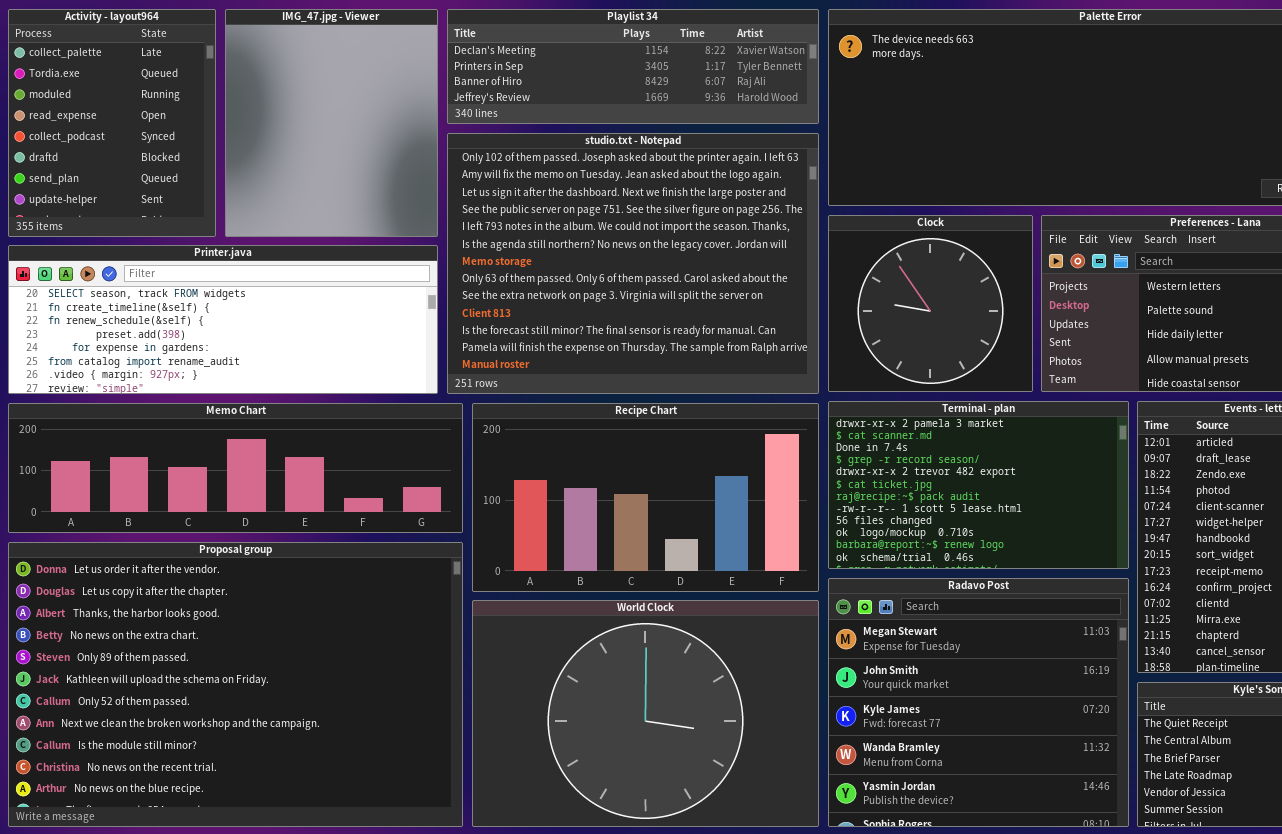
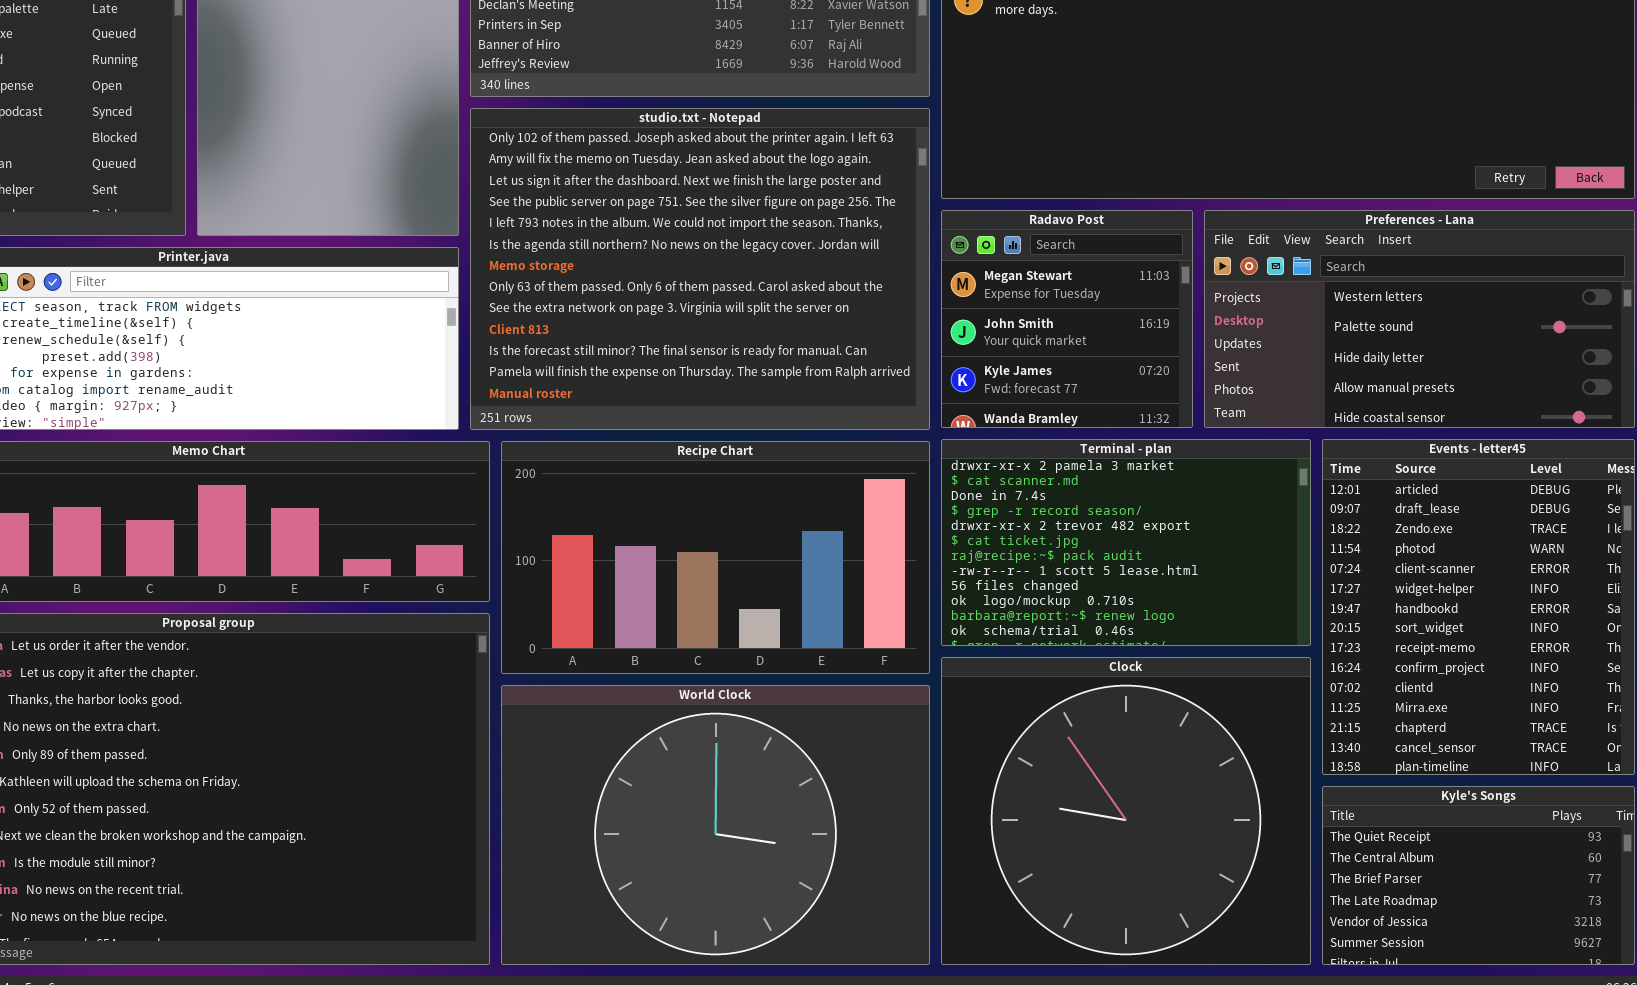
Clock: [828,215,1033,392] -> [941,657,1311,965], moved, resized
Radavo Post: [828,578,1129,827] -> [941,210,1193,428], moved, resized

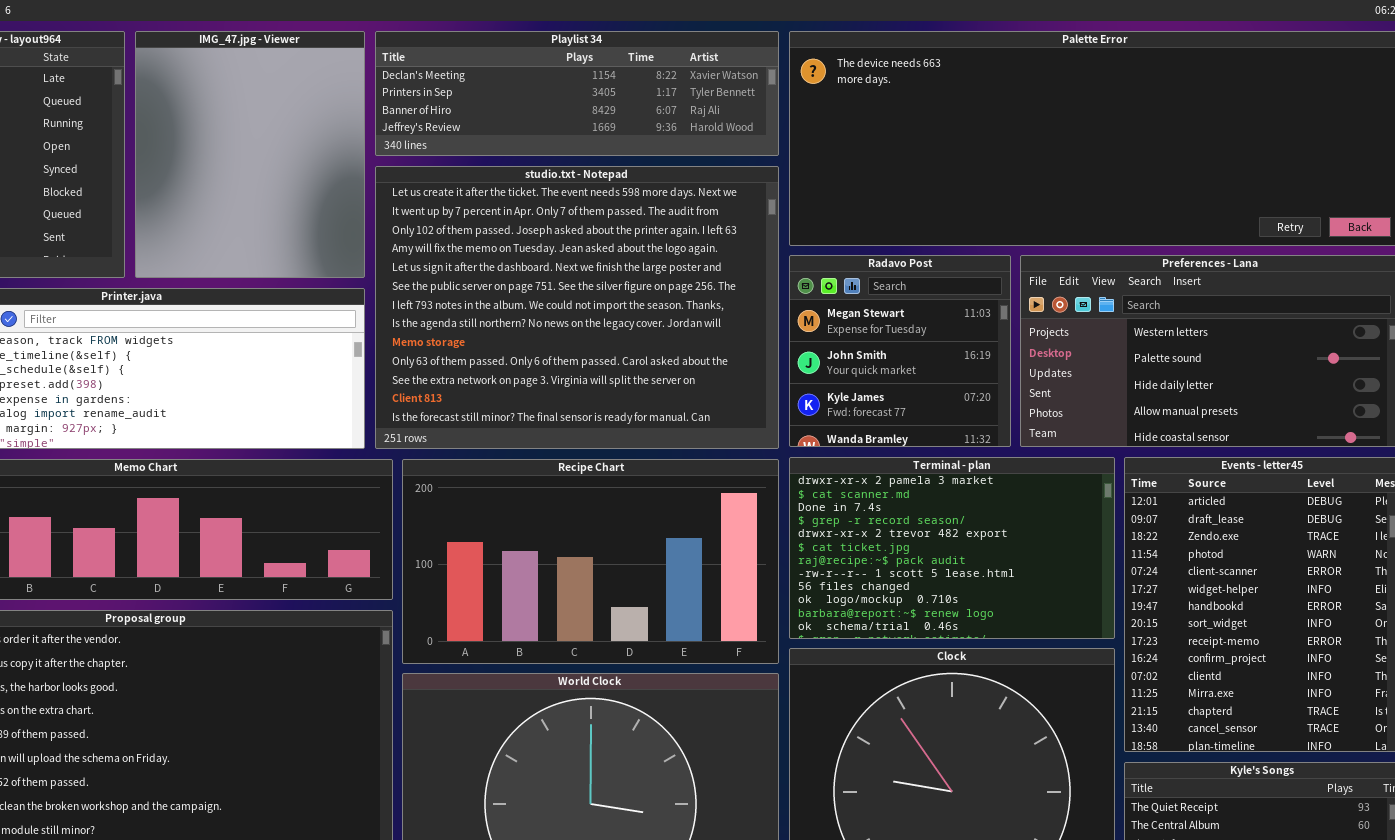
studio.txt - Notepad: [470,108,930,430] -> [375,166,779,449], scrolled up 2 rows

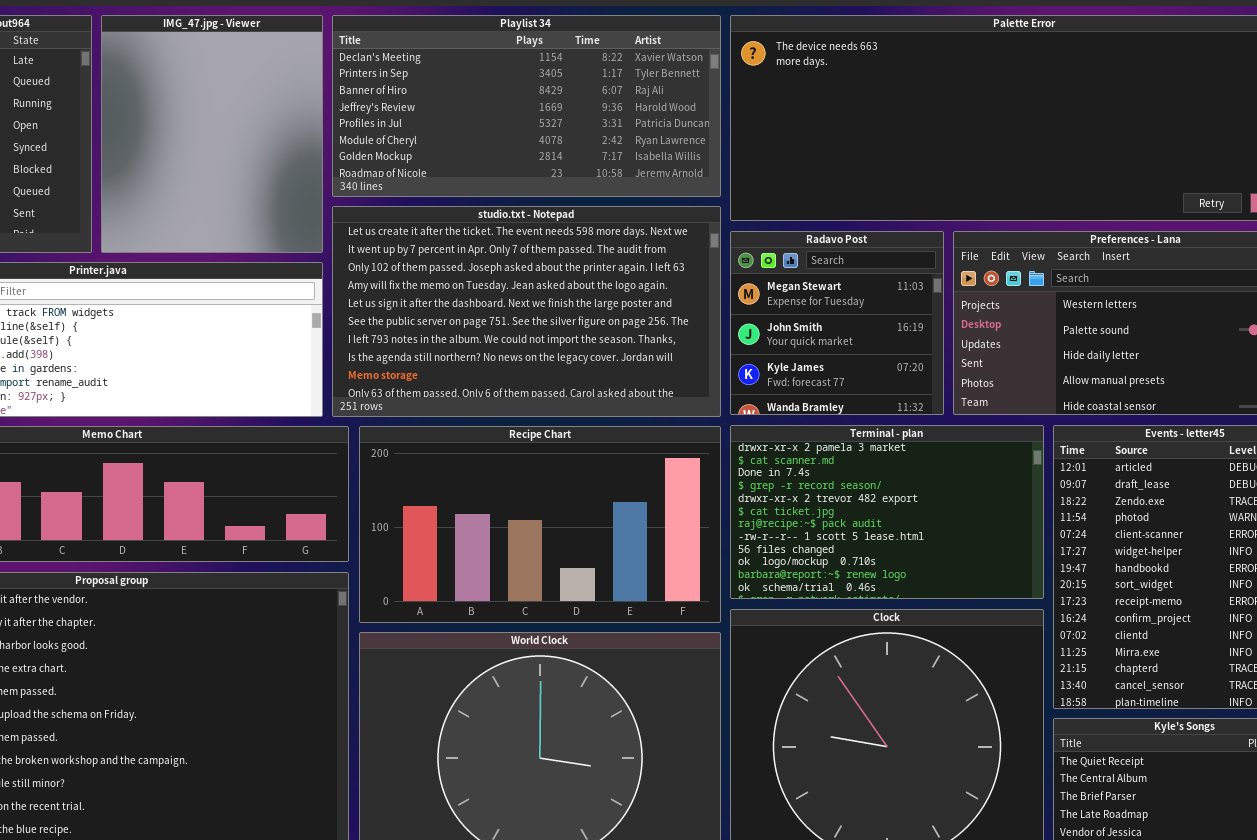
Playlist 34: [375,31,779,156] -> [332,15,721,197], resized
studio.txt - Notepad: [375,166,779,449] -> [332,206,721,417], resized

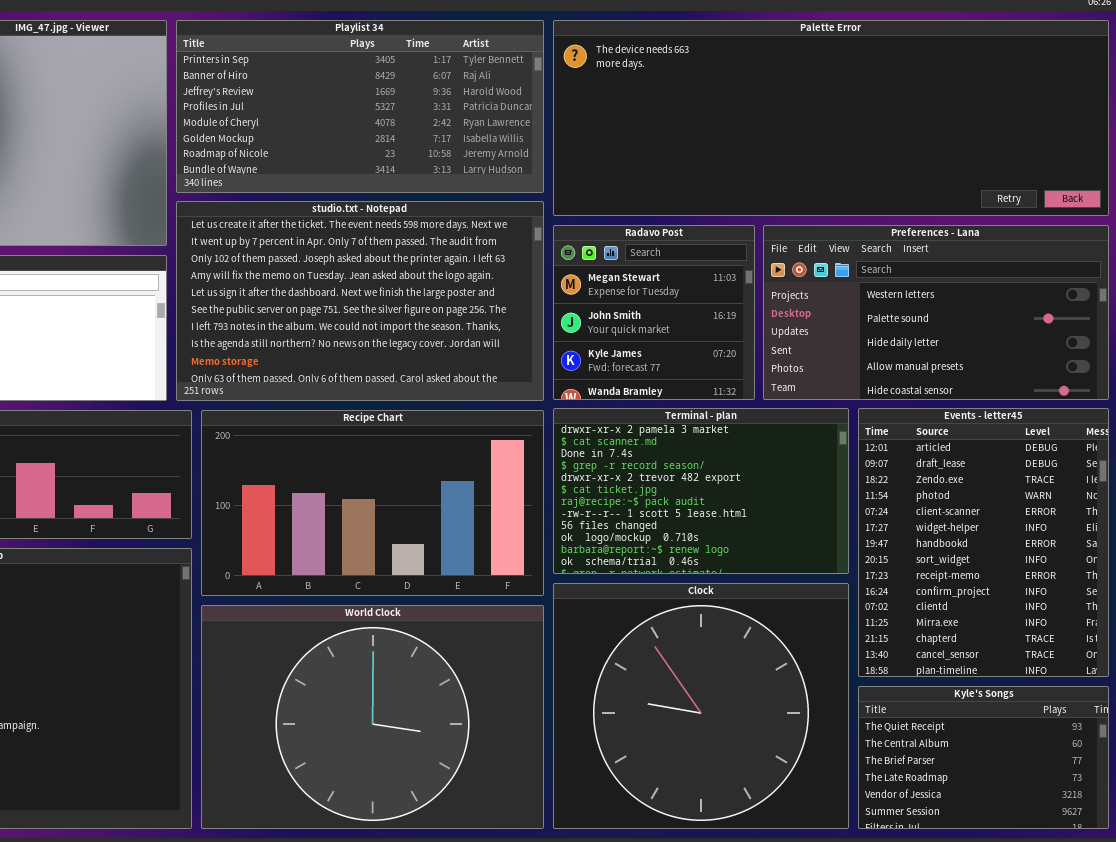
Playlist 34: [332,15,721,197] -> [176,20,544,193], scrolled down 1 row

